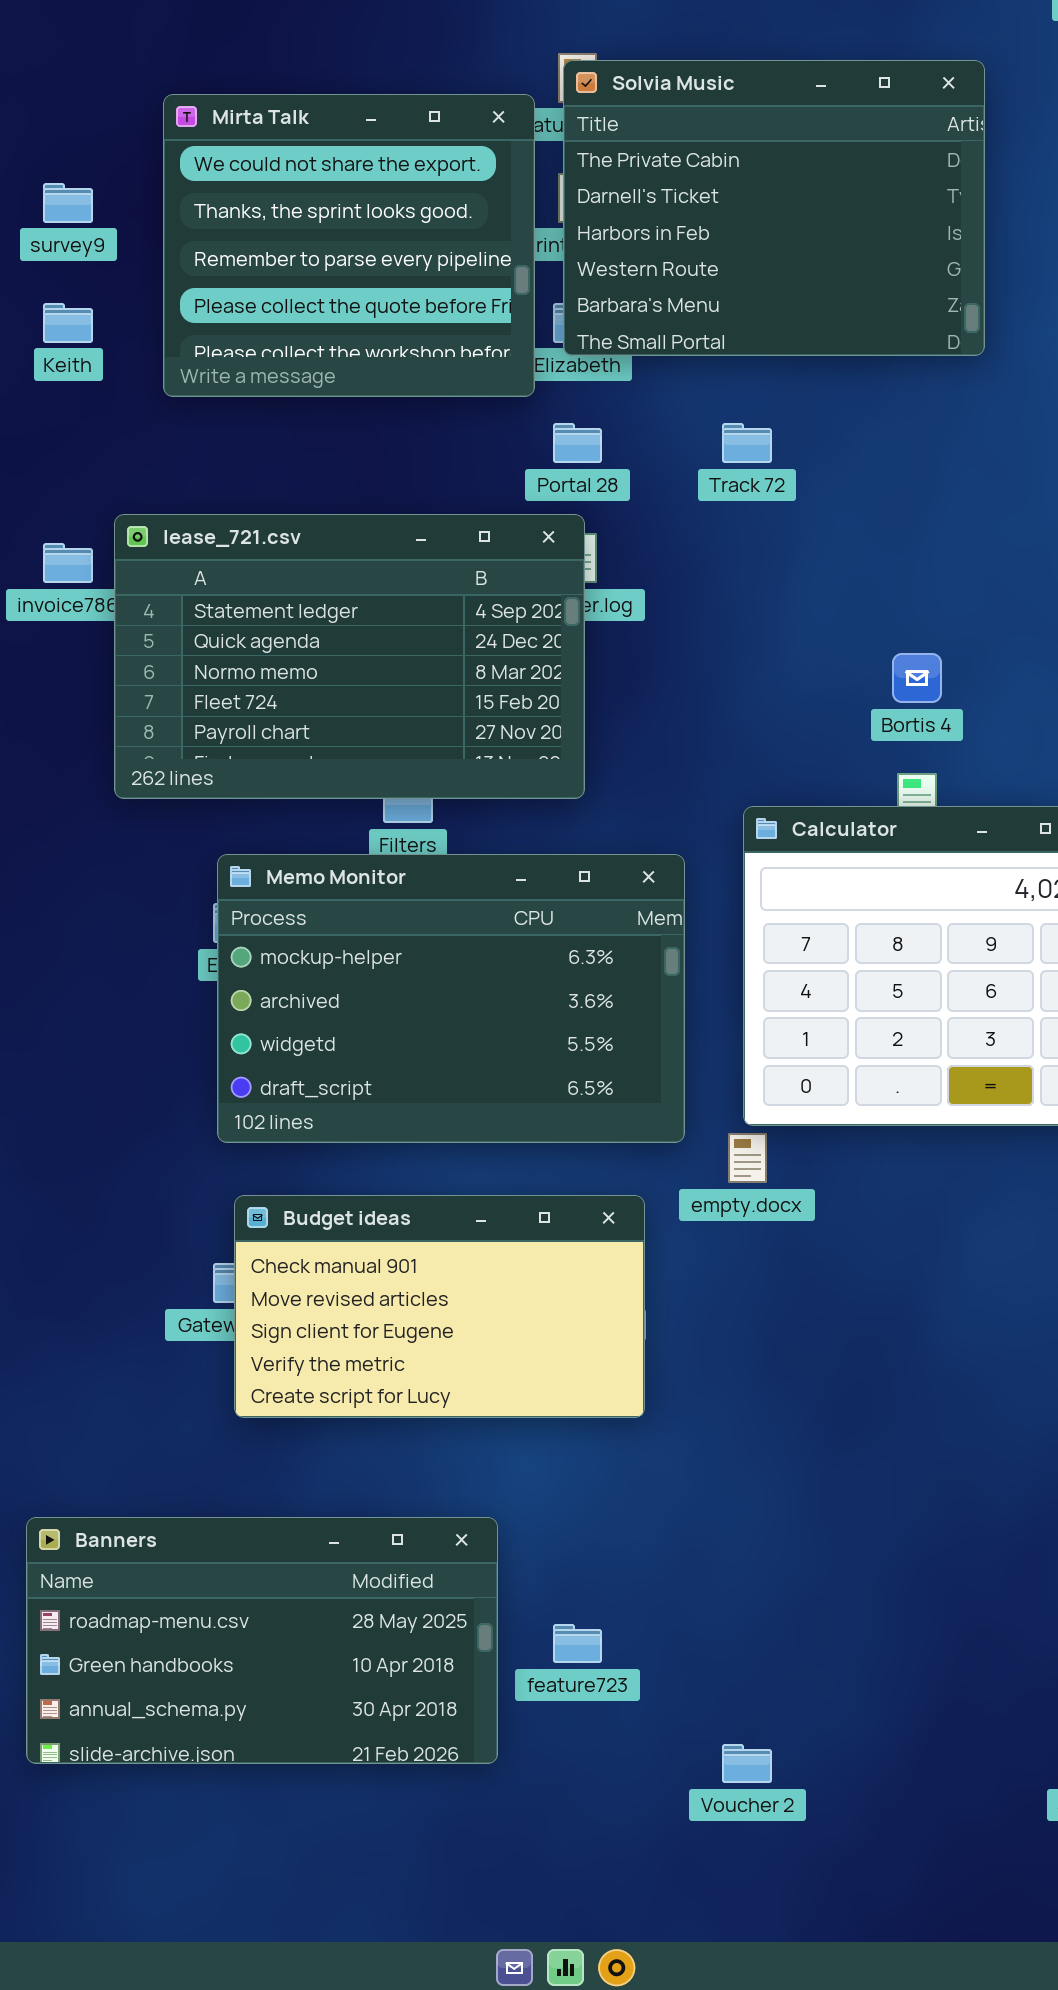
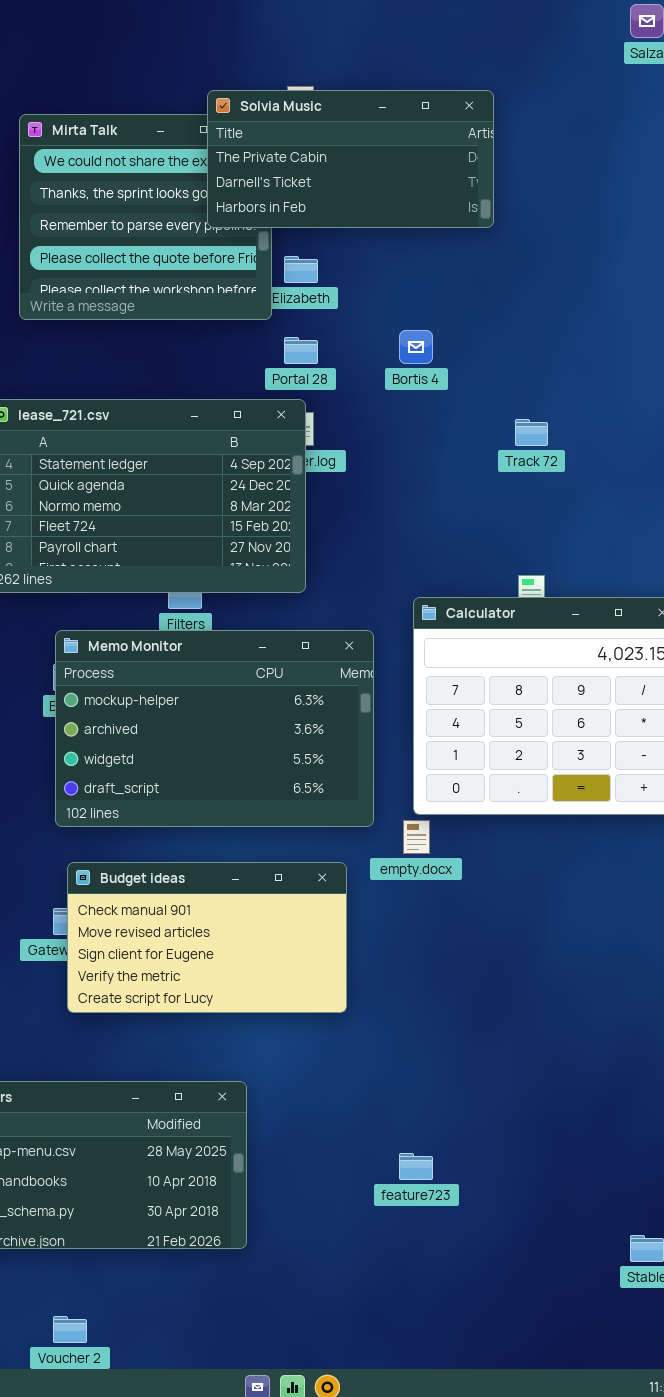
Solvia Music: [563,60,985,356] -> [207,90,494,228], moved, resized
Track 72: [722,423,772,463] -> [515,419,548,446], moved
Bortis 4: [892,653,942,703] -> [399,330,433,364], moved
feature723: [553,1624,602,1663] -> [399,1153,433,1180], moved
Voucher 2: [722,1744,772,1783] -> [53,1316,87,1343], moved

